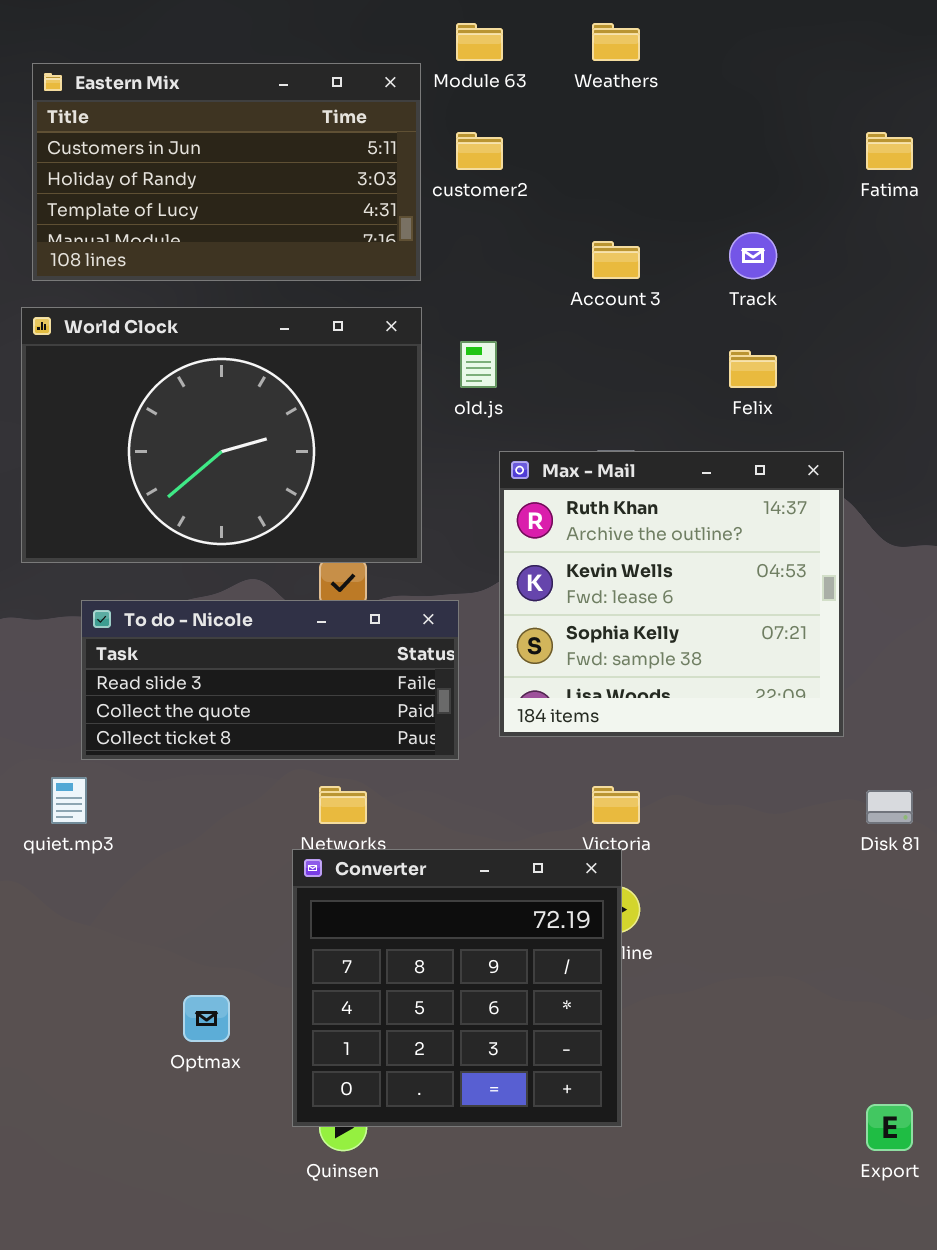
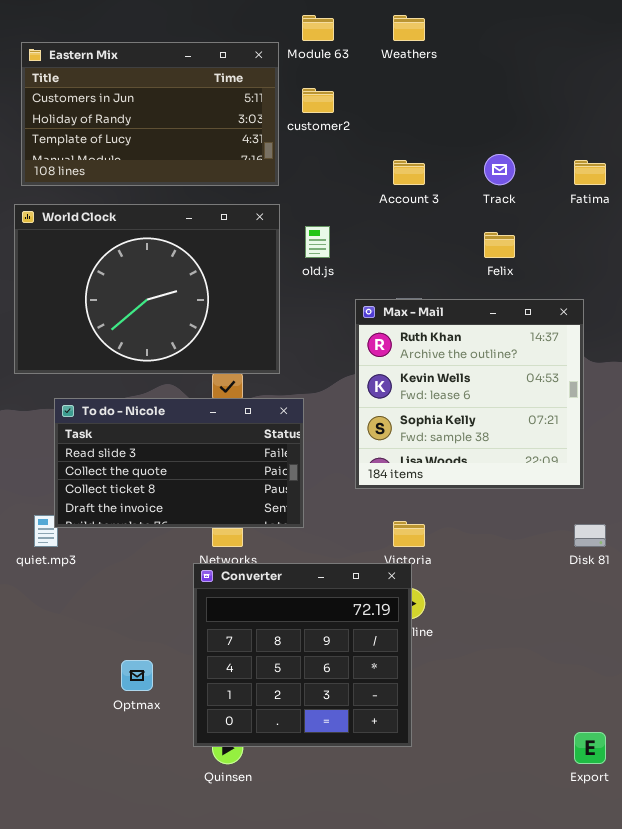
Fatima: [866,132,913,170] -> [574,160,606,185], moved
Max - Mail: [499,451,844,737] -> [355,299,584,489], moved
To do - Nicole: [81,600,459,760] -> [54,398,304,528], resized

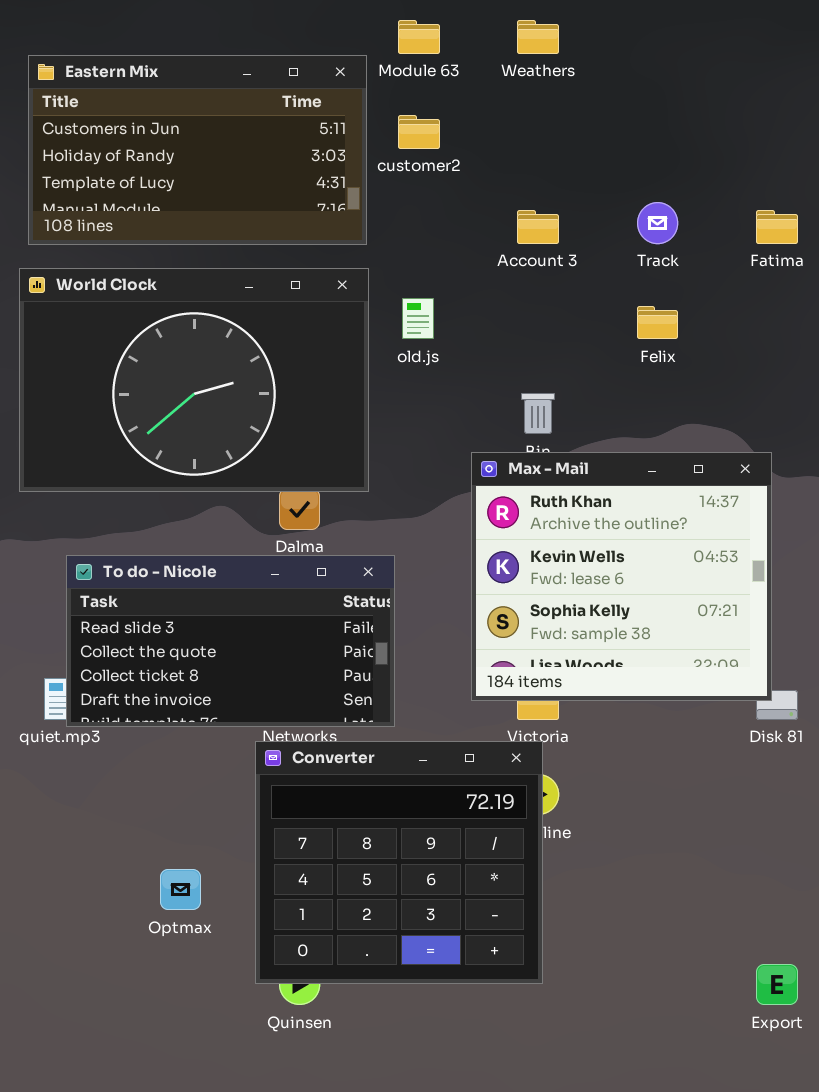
Max - Mail: [355,299,584,489] -> [471,452,772,701], moved
To do - Nicole: [54,398,304,528] -> [66,555,395,727], moved

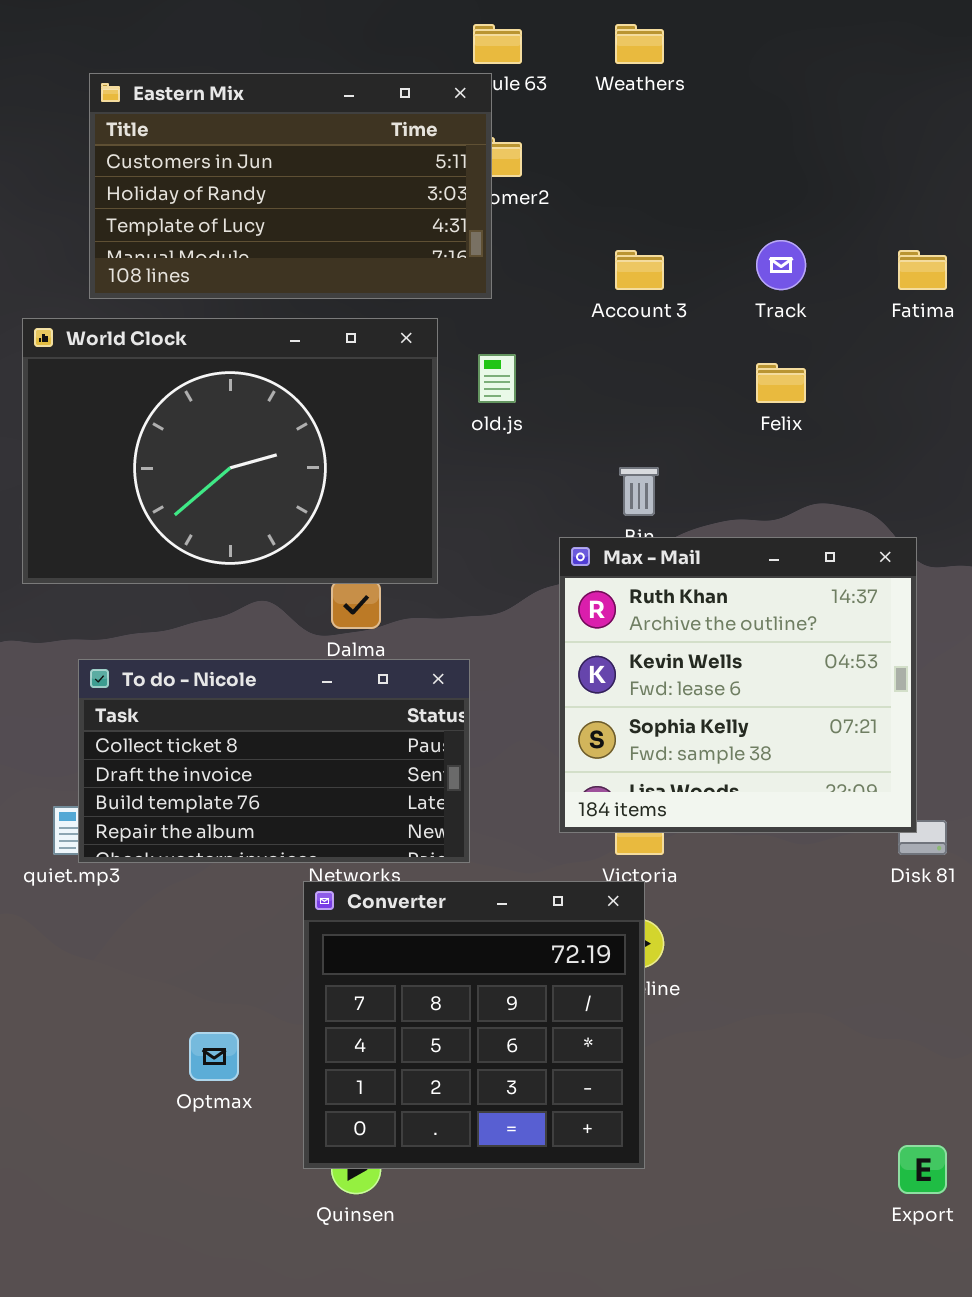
Eastern Mix: [28,55,367,245] -> [89,73,492,299], moved
To do - Nicole: [66,555,395,727] -> [78,659,470,863], scrolled down 2 rows

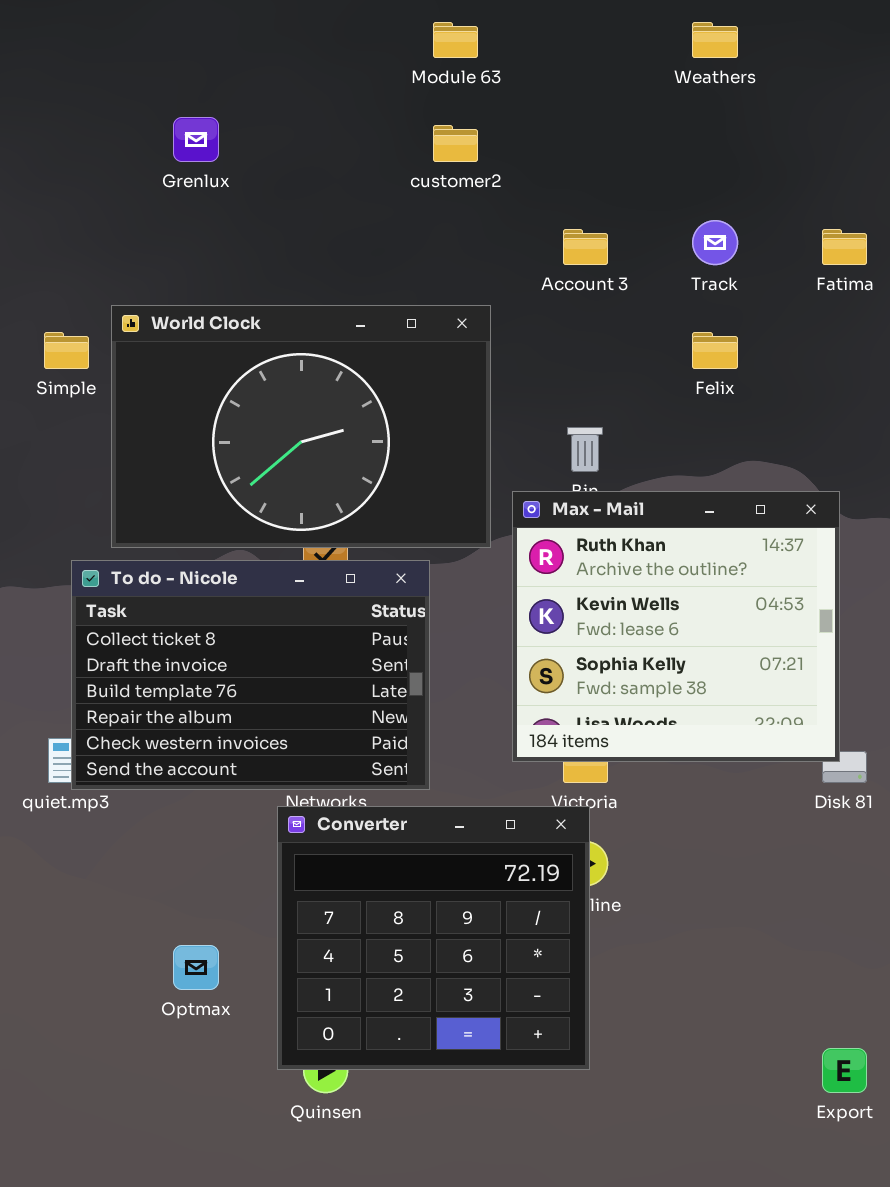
Weathers: [615,24,664,64] -> [692,22,738,58], moved
Eastern Mix: [89,73,492,299] -> none, closed
World Clock: [22,318,438,584] -> [111,305,491,548], moved
To do - Nicole: [78,659,470,863] -> [71,560,430,790], resized

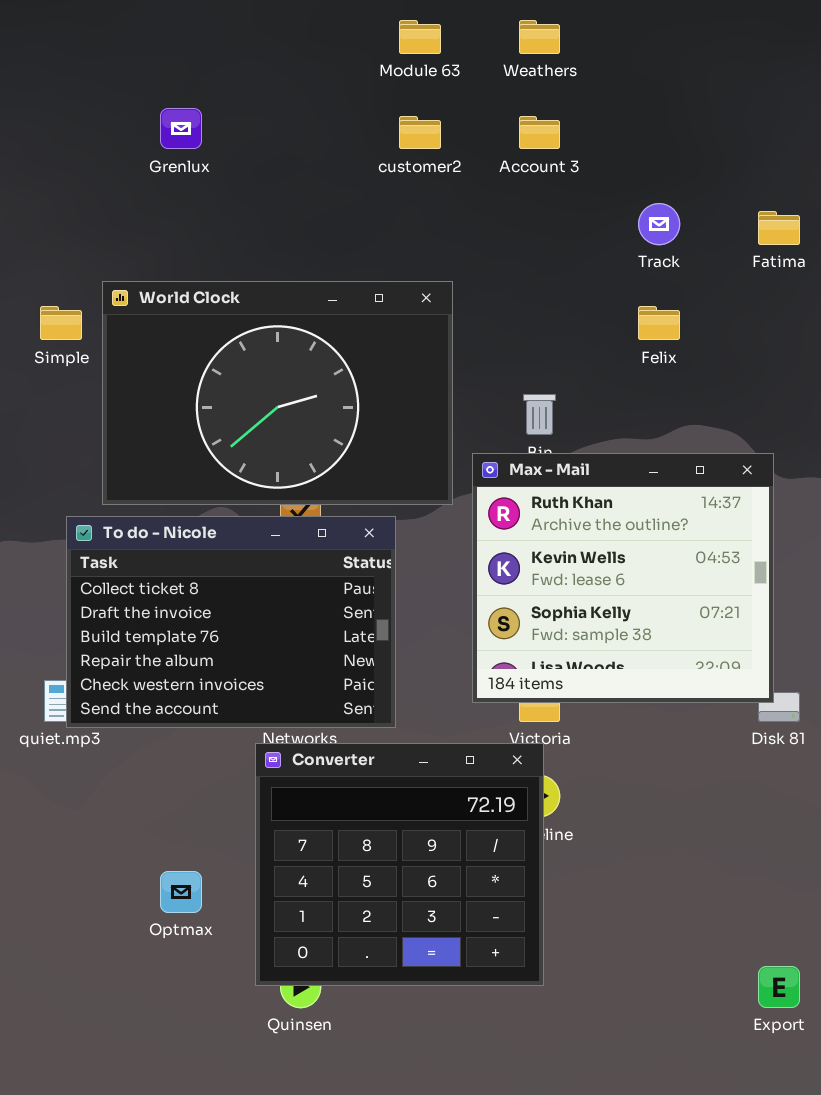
Weathers: [692,22,738,58] -> [519,20,560,54], moved
Account 3: [563,229,608,265] -> [519,116,560,149], moved

